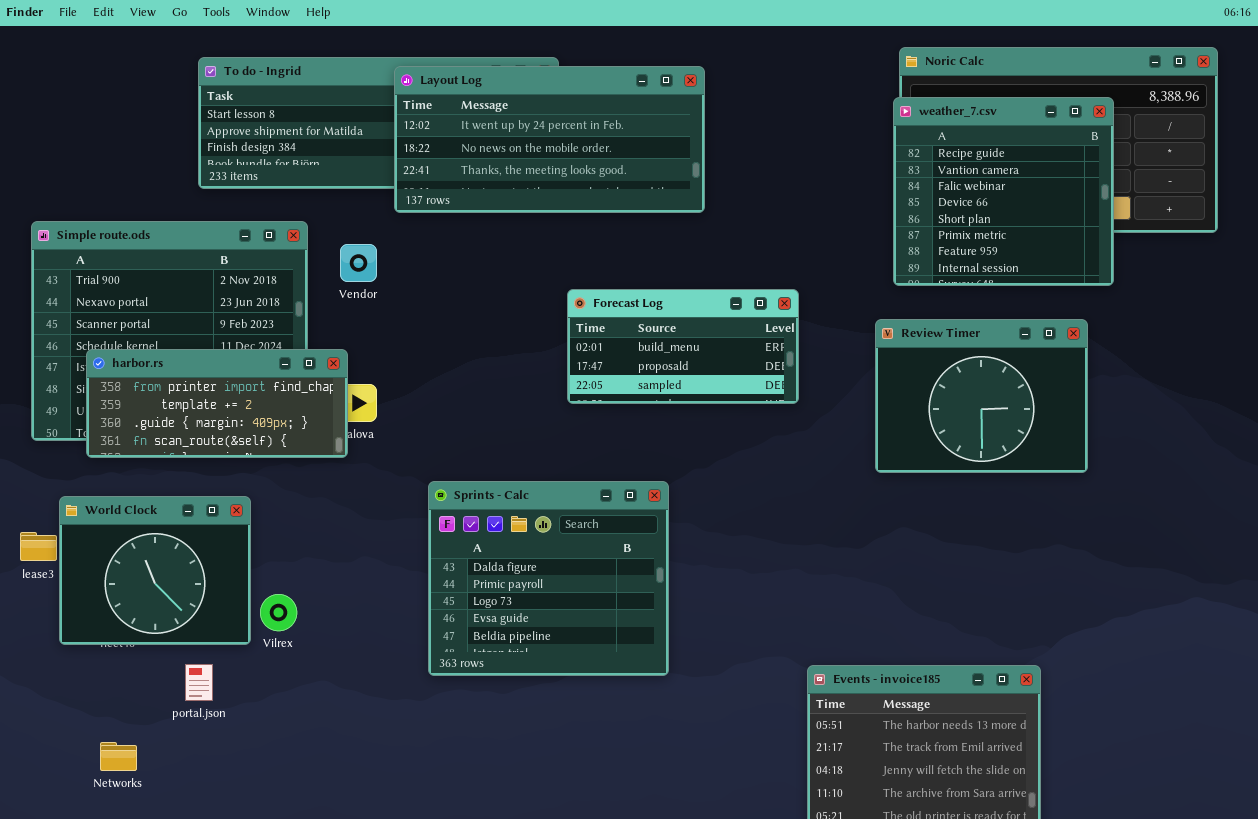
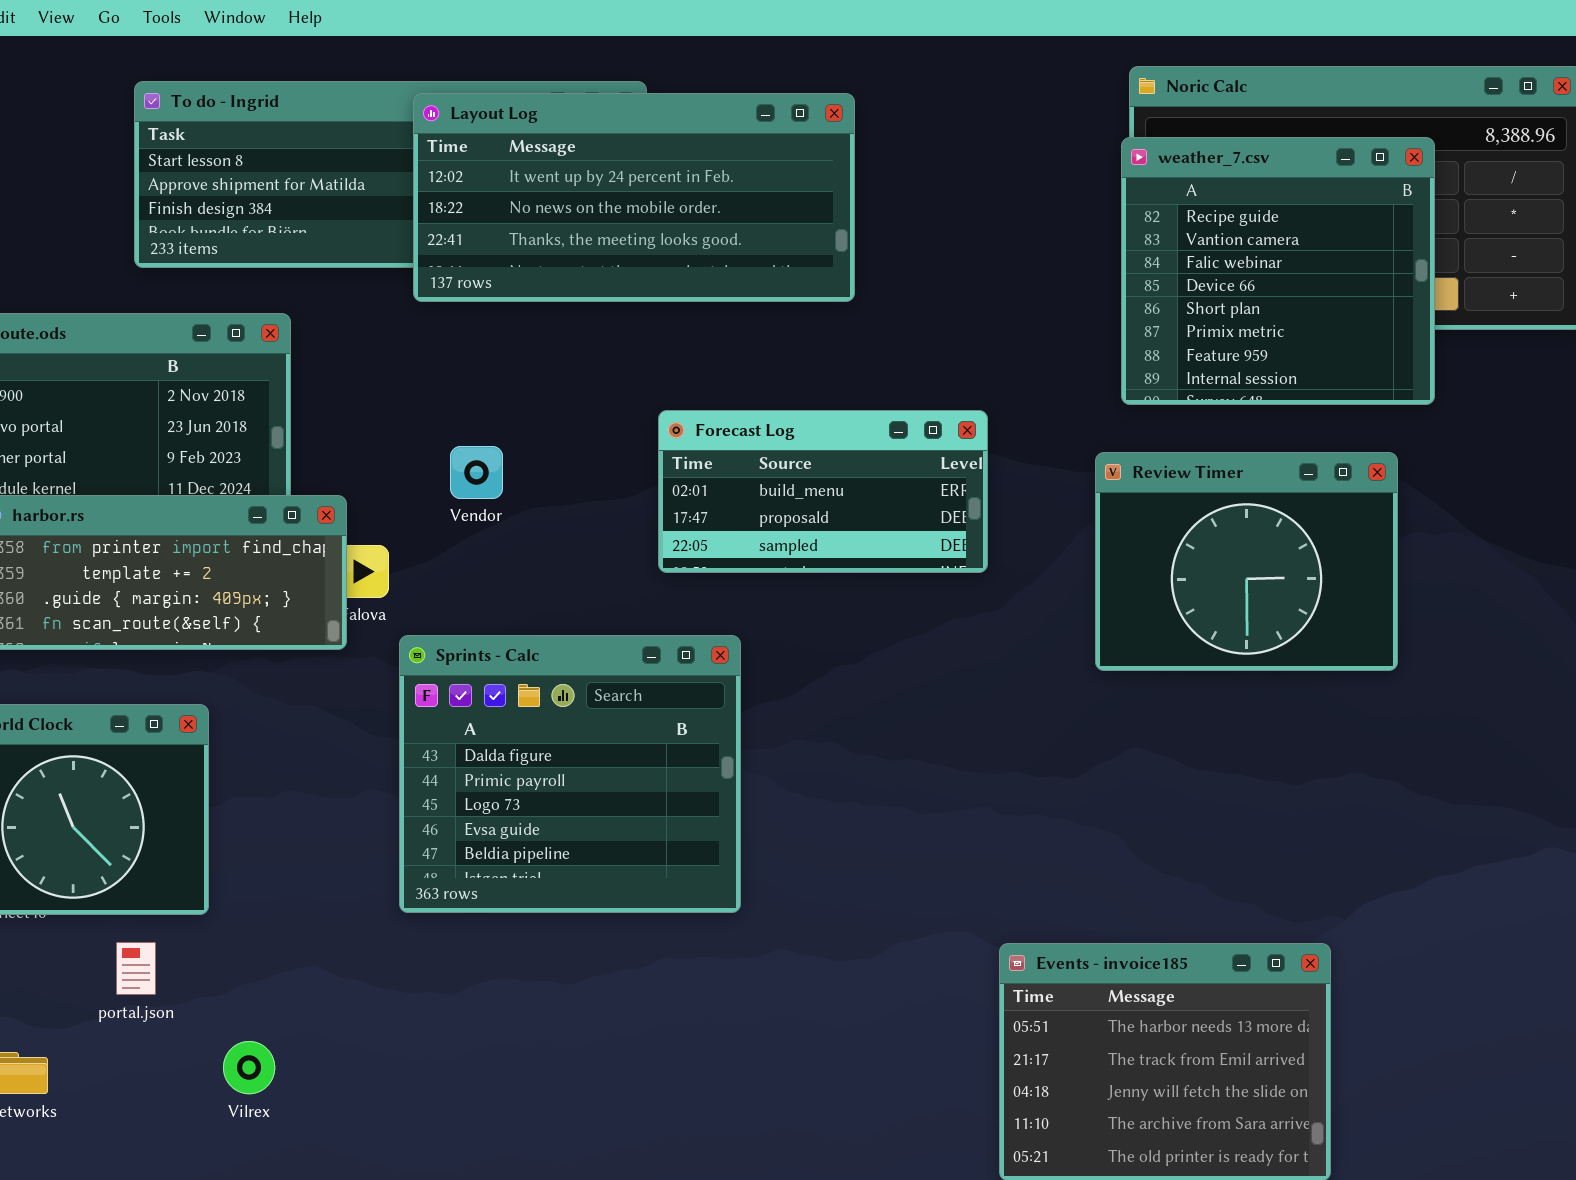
Vendor: [340,244,377,282] -> [450,446,503,499], moved
Sprints - Calc: [428,481,669,676] -> [399,635,741,913], moved
Vilrex: [260,594,297,631] -> [223,1041,275,1094], moved

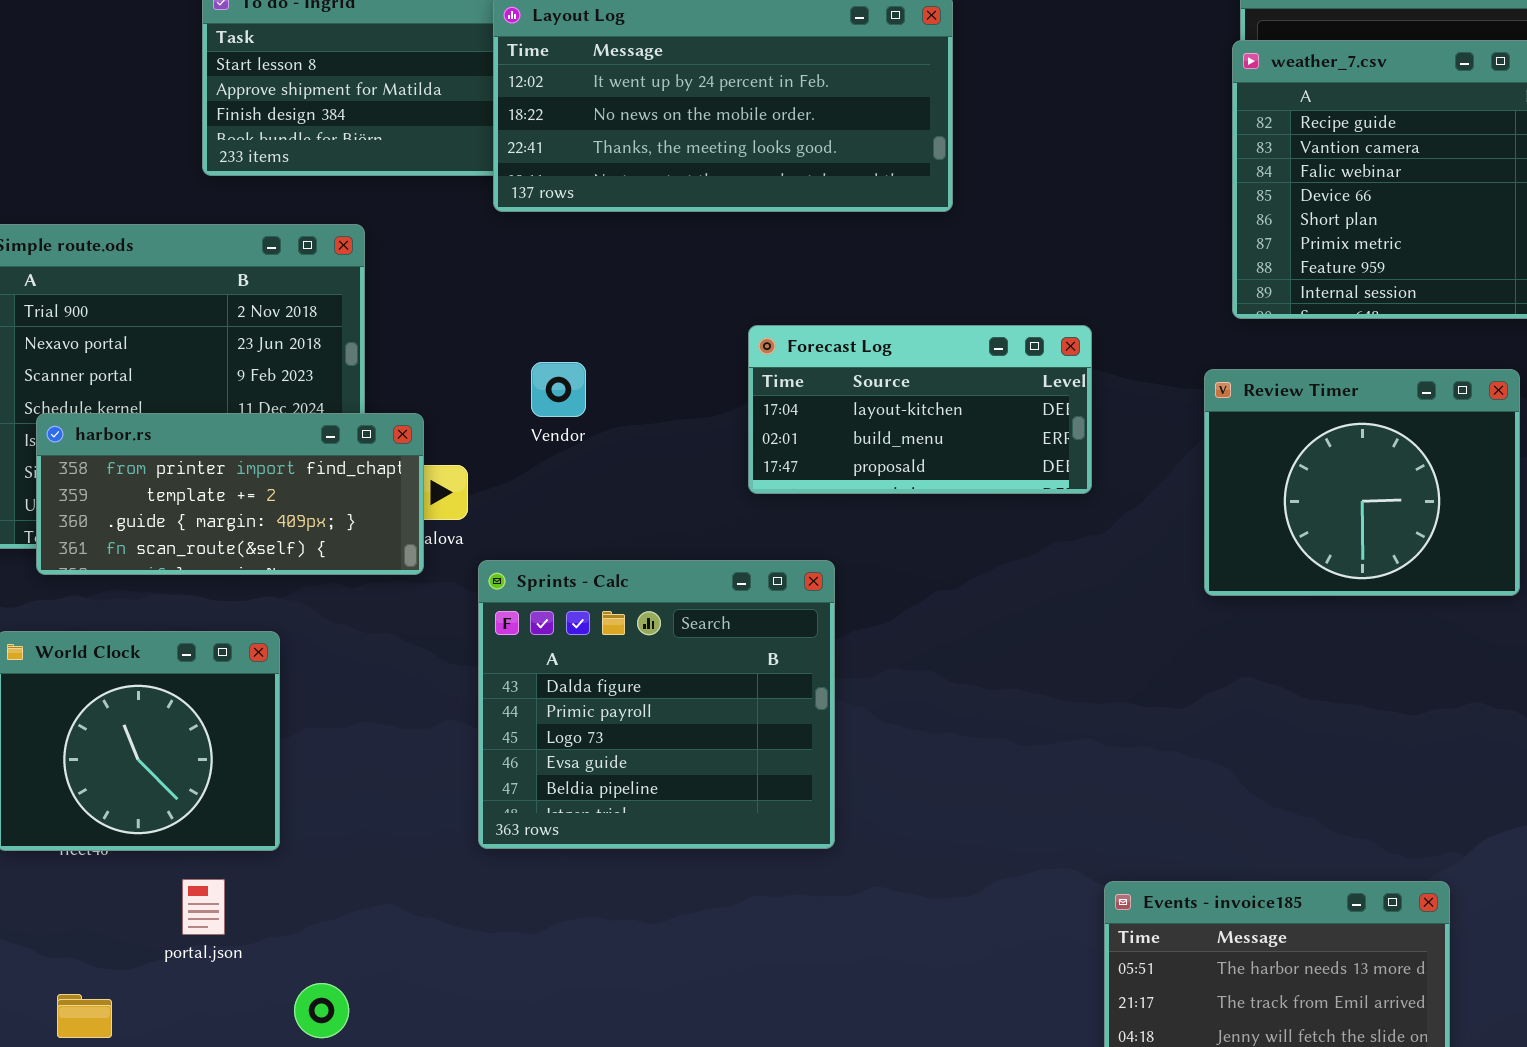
Forecast Log: [658,410,988,573] -> [748,325,1092,494], scrolled up 1 row

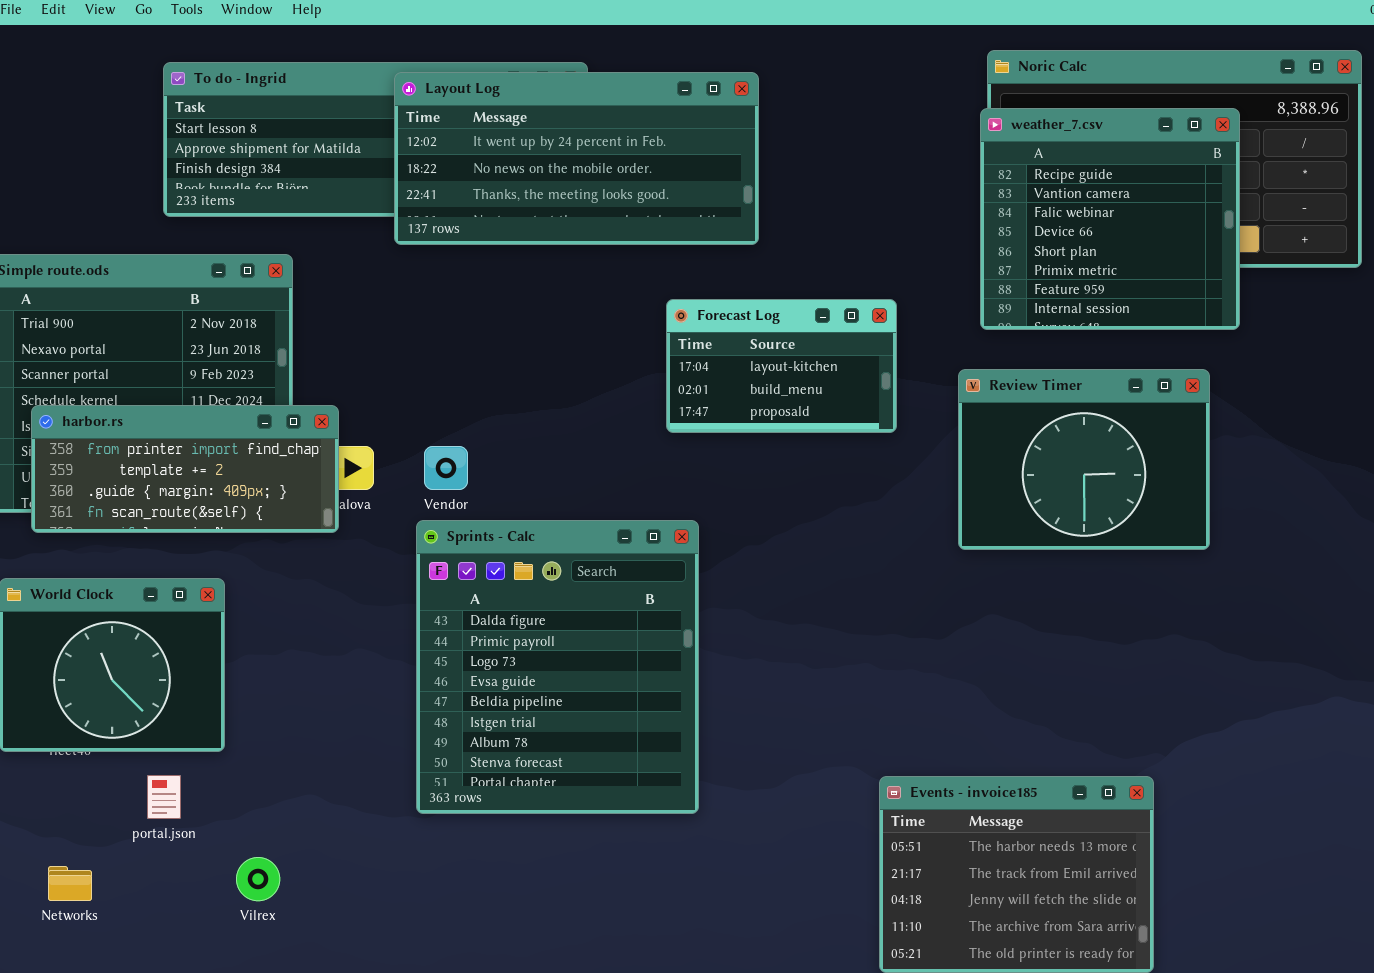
Forecast Log: [748,325,1092,494] -> [666,299,897,433], moved, resized
Vendor: [531,362,586,417] -> [424,446,468,490], moved
Sprints - Calc: [478,560,835,849] -> [416,520,699,814], moved, resized

